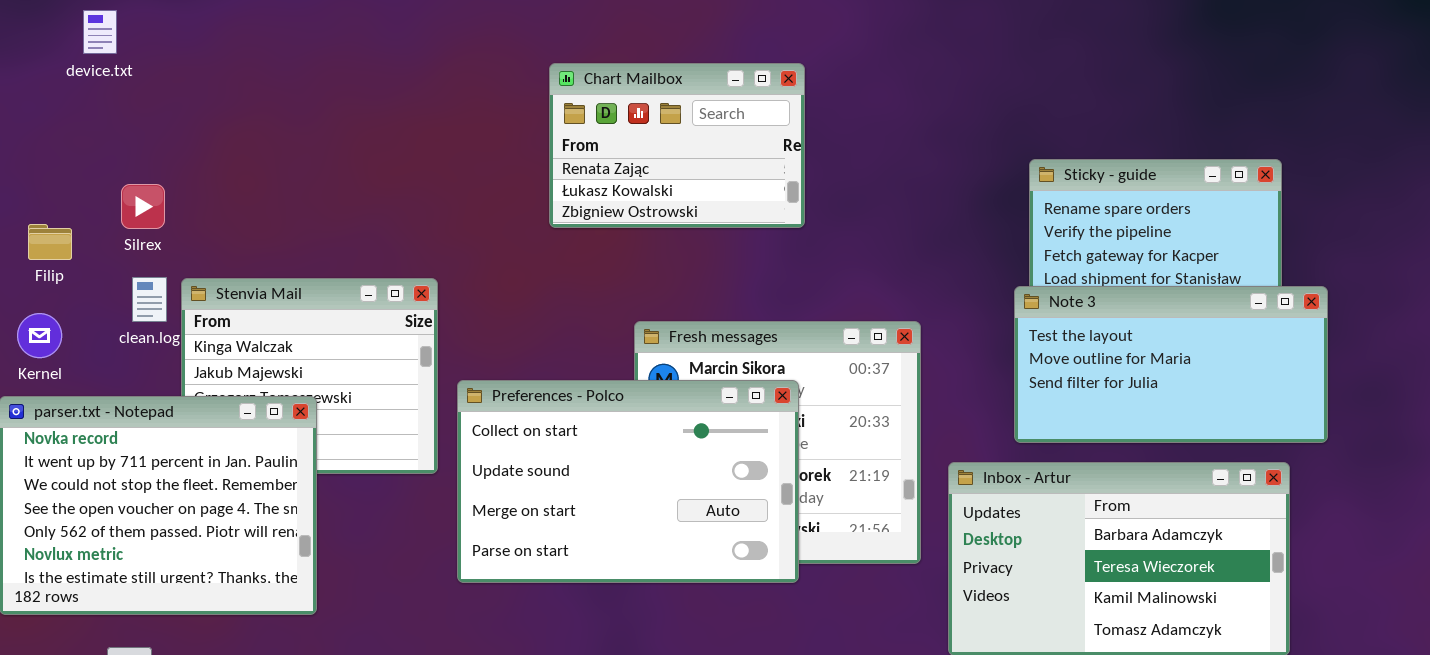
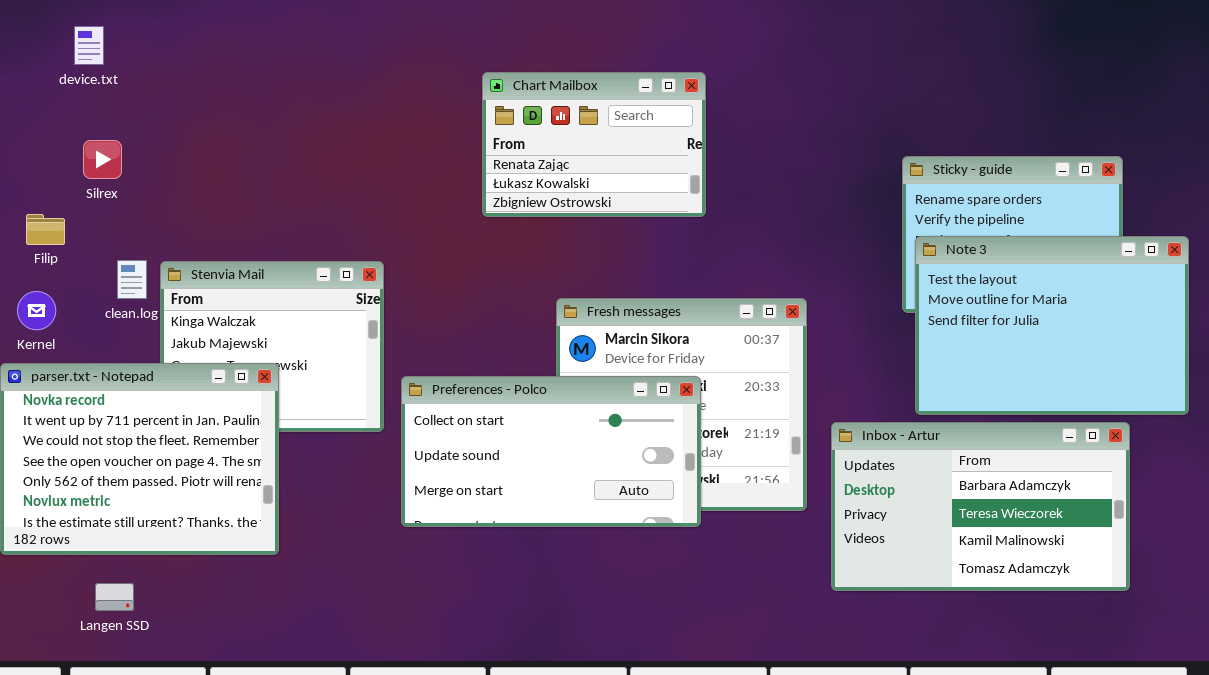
Silrex: [121,184,165,229] -> [83,140,122,179], moved
Note 3: [1014,286,1328,443] -> [915,236,1189,415], moved, resized
Preferences - Polco: [457,380,799,583] -> [401,376,701,527], resized

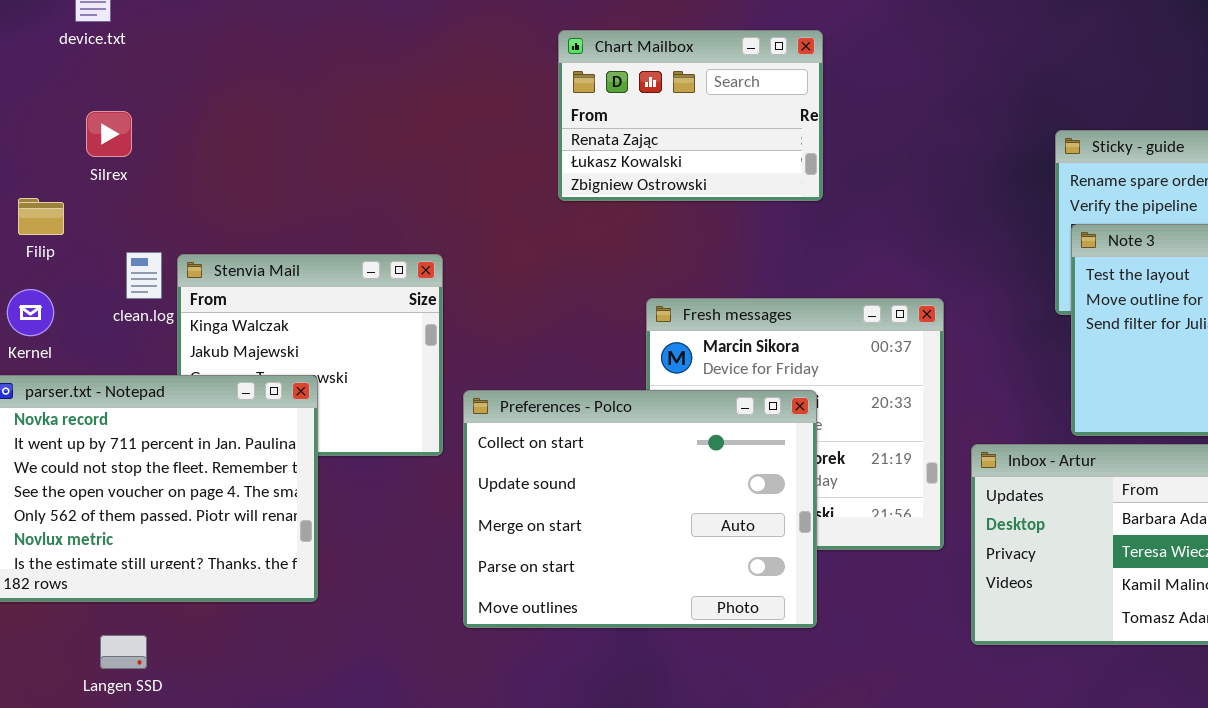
Preferences - Polco: [401,376,701,527] -> [463,390,817,628], resized

